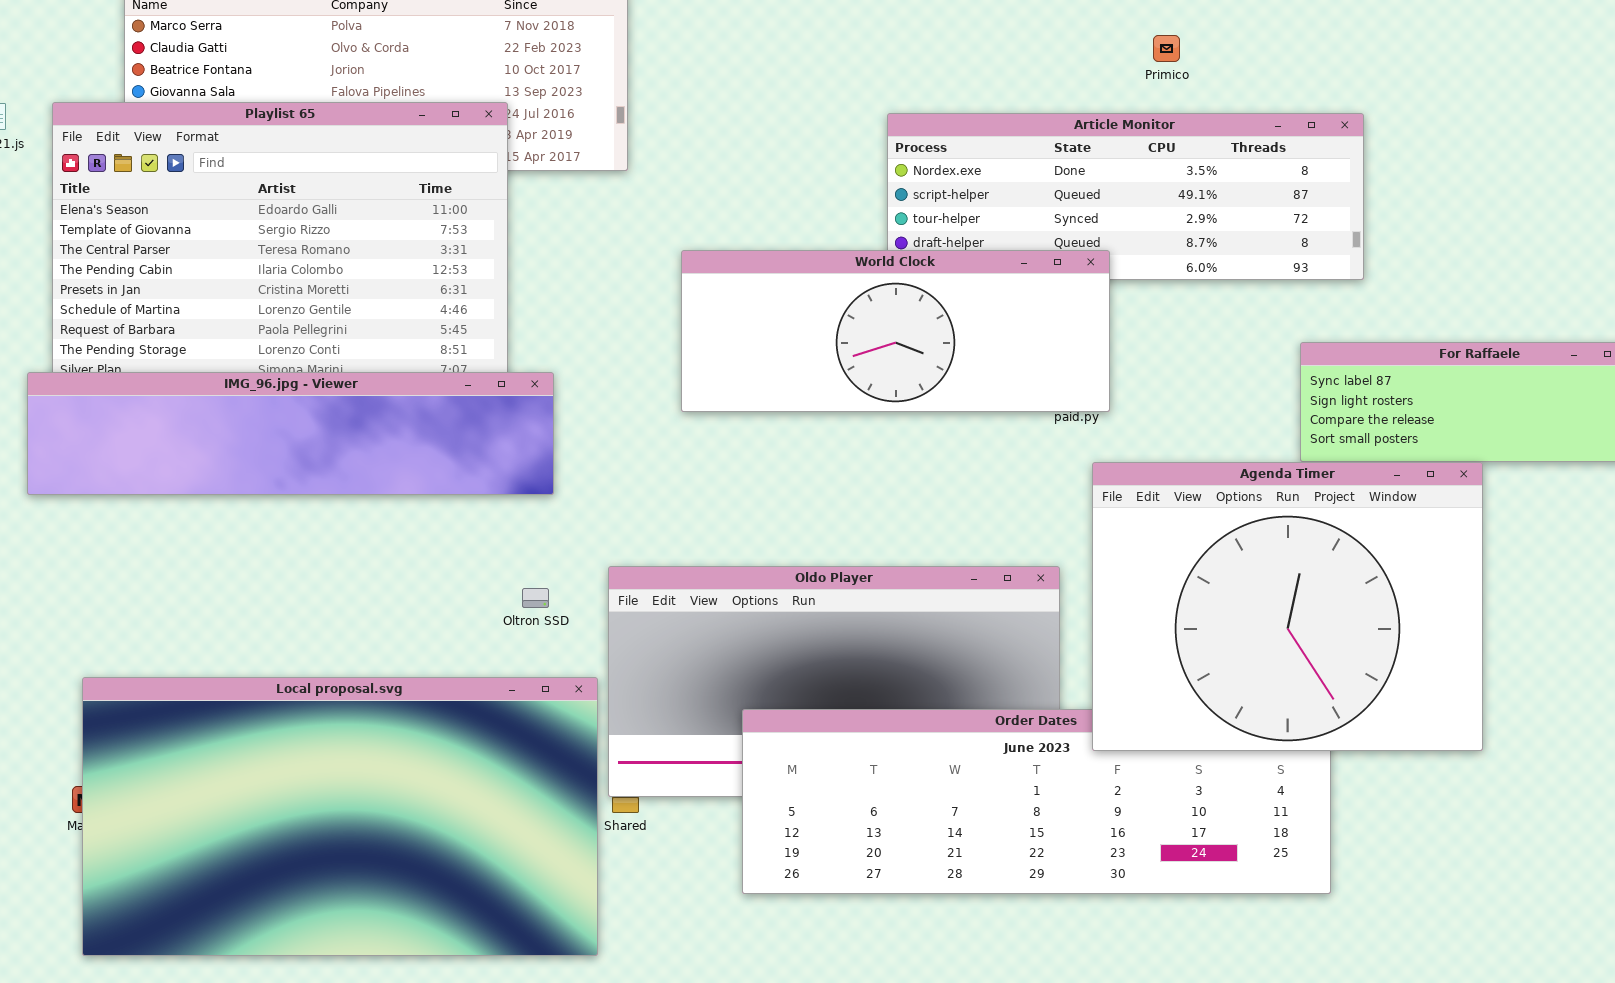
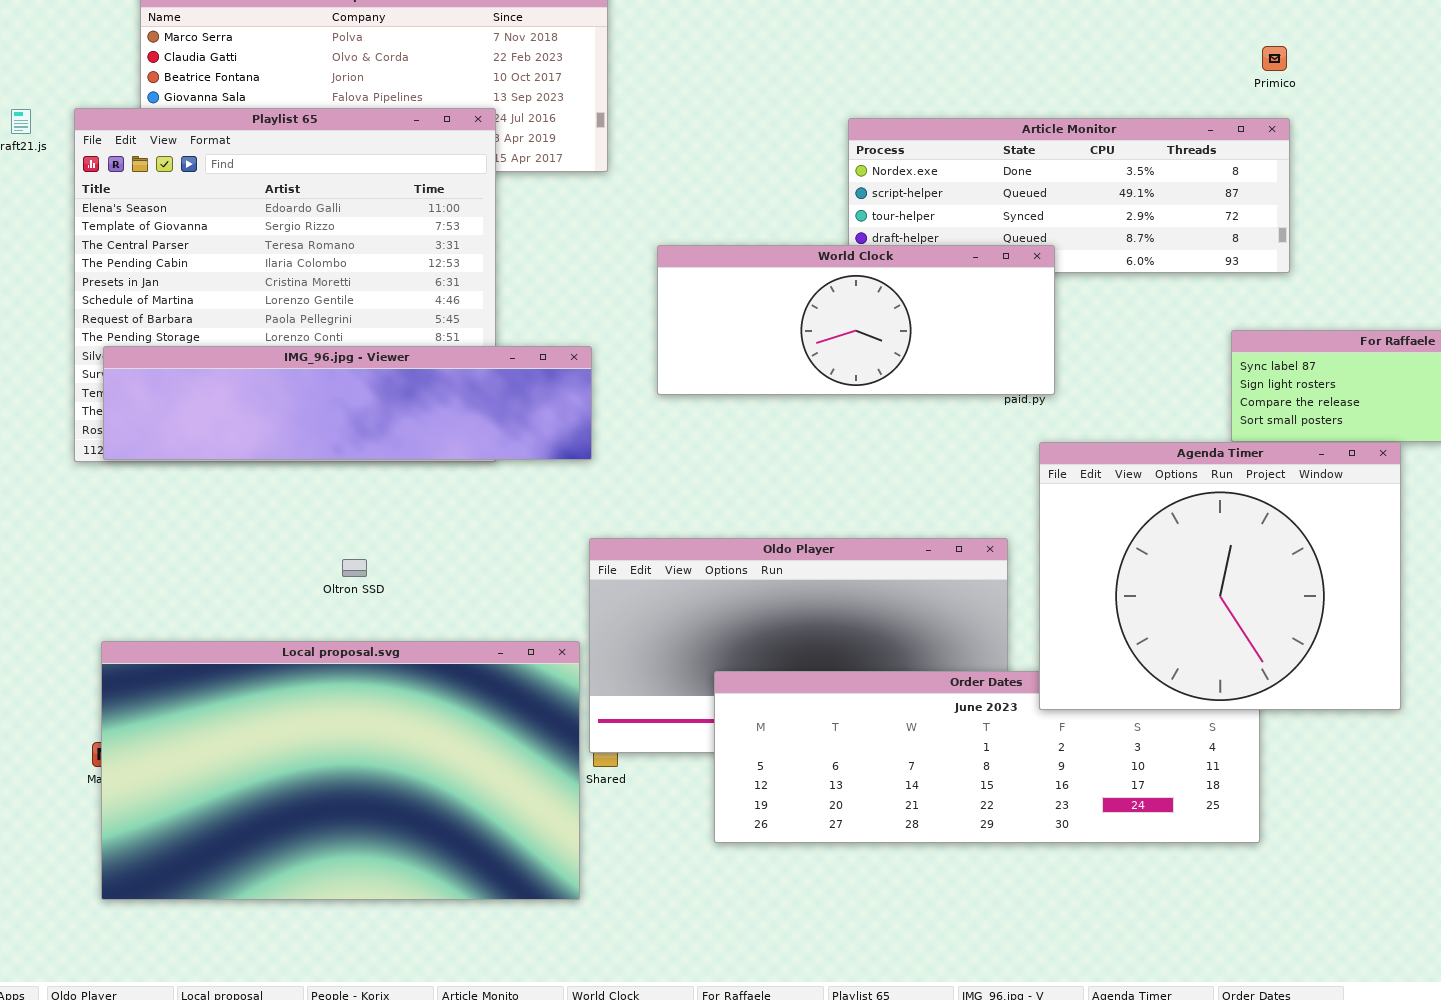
Primico: [1153,35,1180,62] -> [1262,46,1287,71], moved
IMG_96.jpg - Viewer: [27,372,554,495] -> [103,346,592,460], moved
Oltron SSD: [522,588,549,608] -> [342,559,367,577], moved

